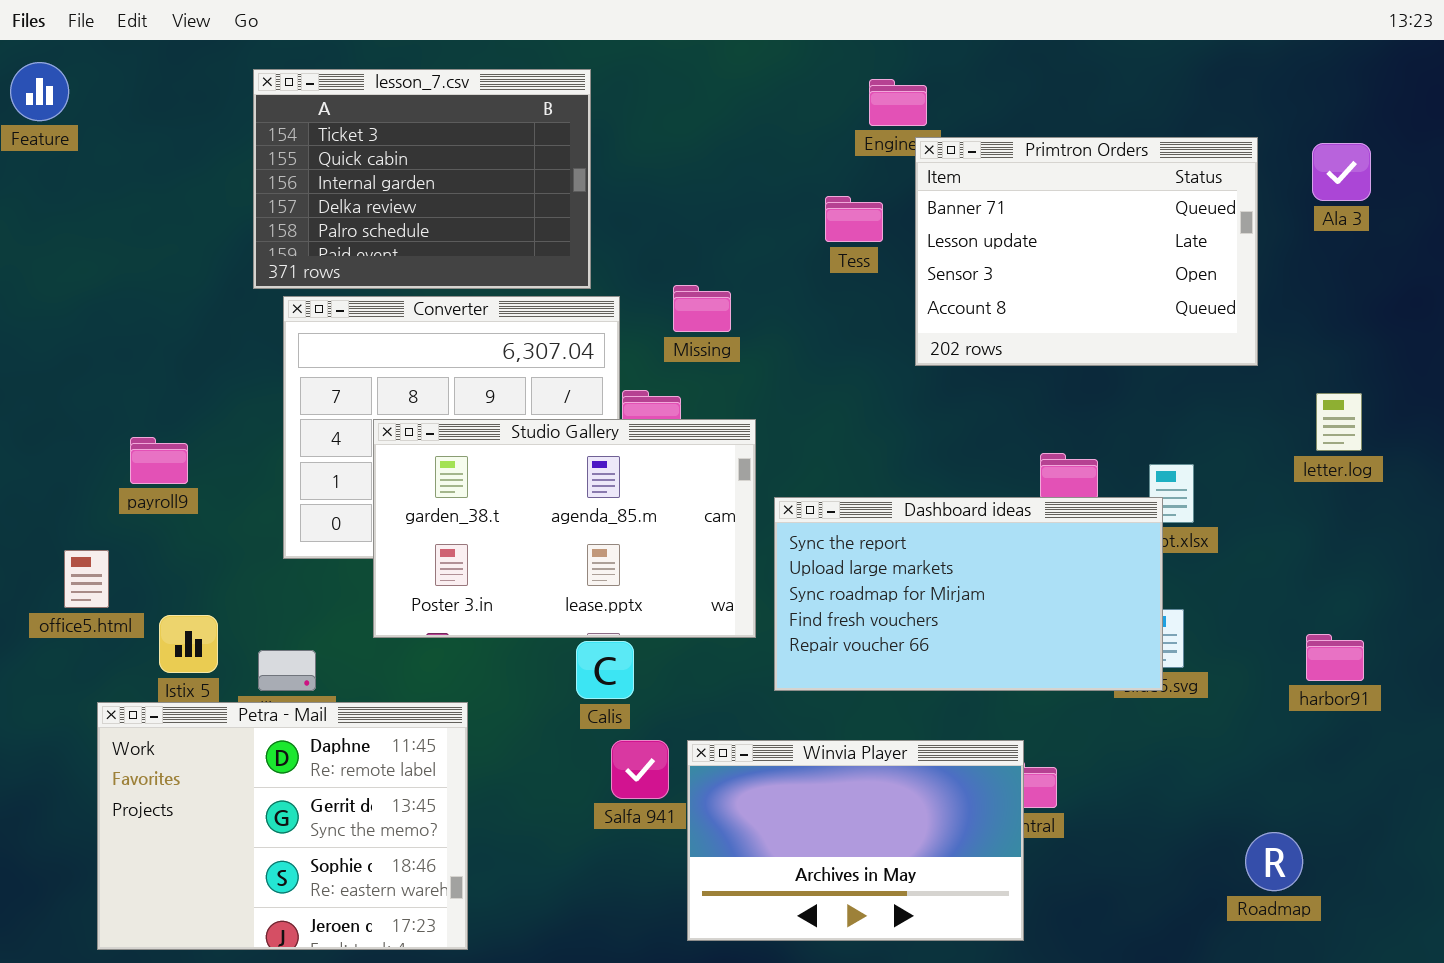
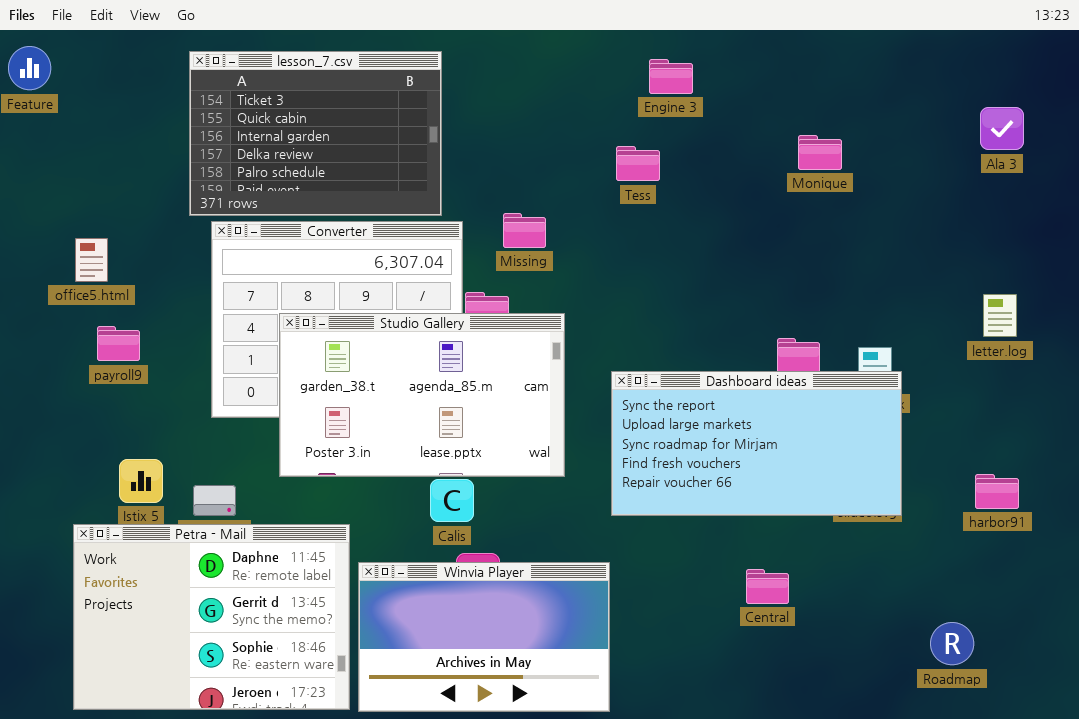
Primtron Orders: [915,137,1258,366] -> none, closed
Dashboard ideas: [774,497,1163,691] -> [611,371,902,516], moved
office5.html: [64,550,109,608] -> [75,238,108,282], moved
Winvia Player: [687,740,1024,941] -> [358,562,610,712], moved

